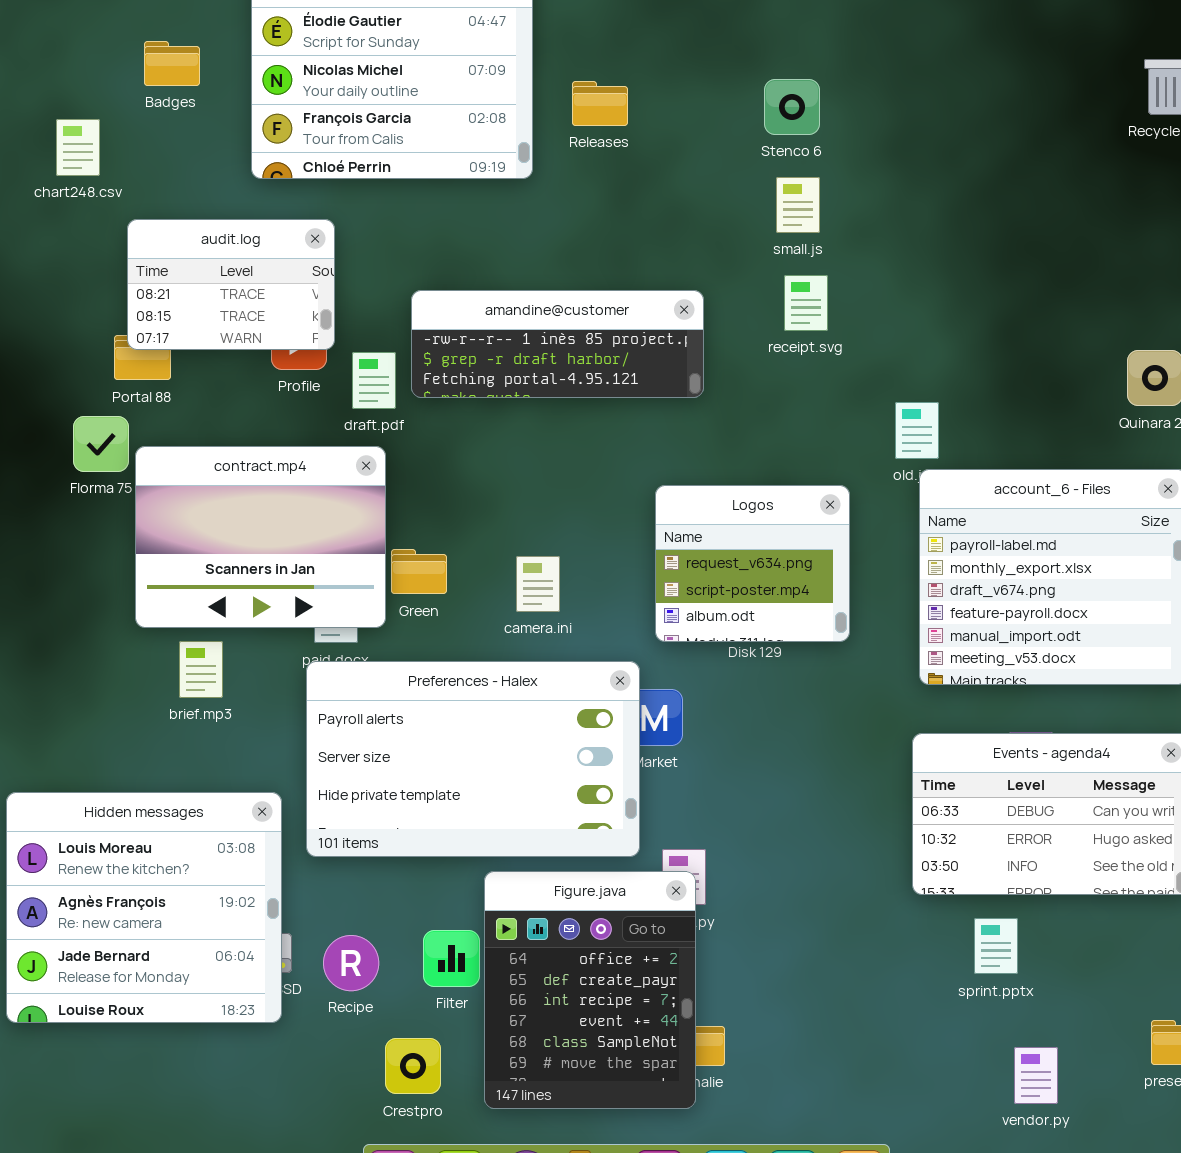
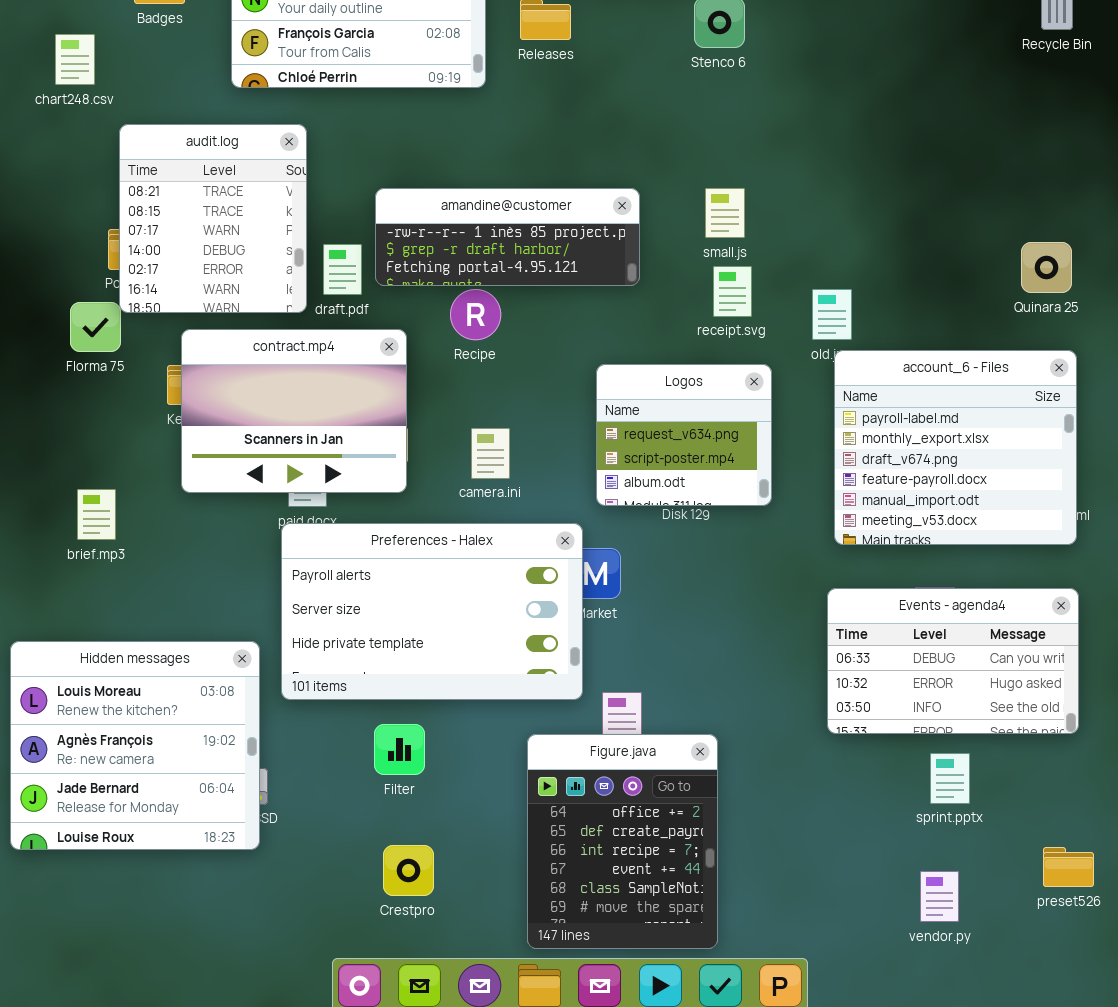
small.js: [776,177,820,233] -> [705,188,745,238], moved
audit.log: [127,219,335,350] -> [119,124,307,313], resized
receipt.svg: [784,275,828,331] -> [713,266,752,317], moved
contract.mp4: [135,446,386,628] -> [181,329,407,493], moved
brief.mp3: [179,641,223,698] -> [77,489,116,540], moved
Figure.java: [484,871,696,1109] -> [527,734,718,949], moved
sprint.pptx: [974,918,1018,974] -> [930,753,970,804], moved
Filter: [423,930,480,987] -> [374,724,425,775], moved
Recipe: [323,935,379,991] -> [450,289,501,340], moved
Crestpro: [385,1038,441,1094] -> [383,845,434,896], moved

